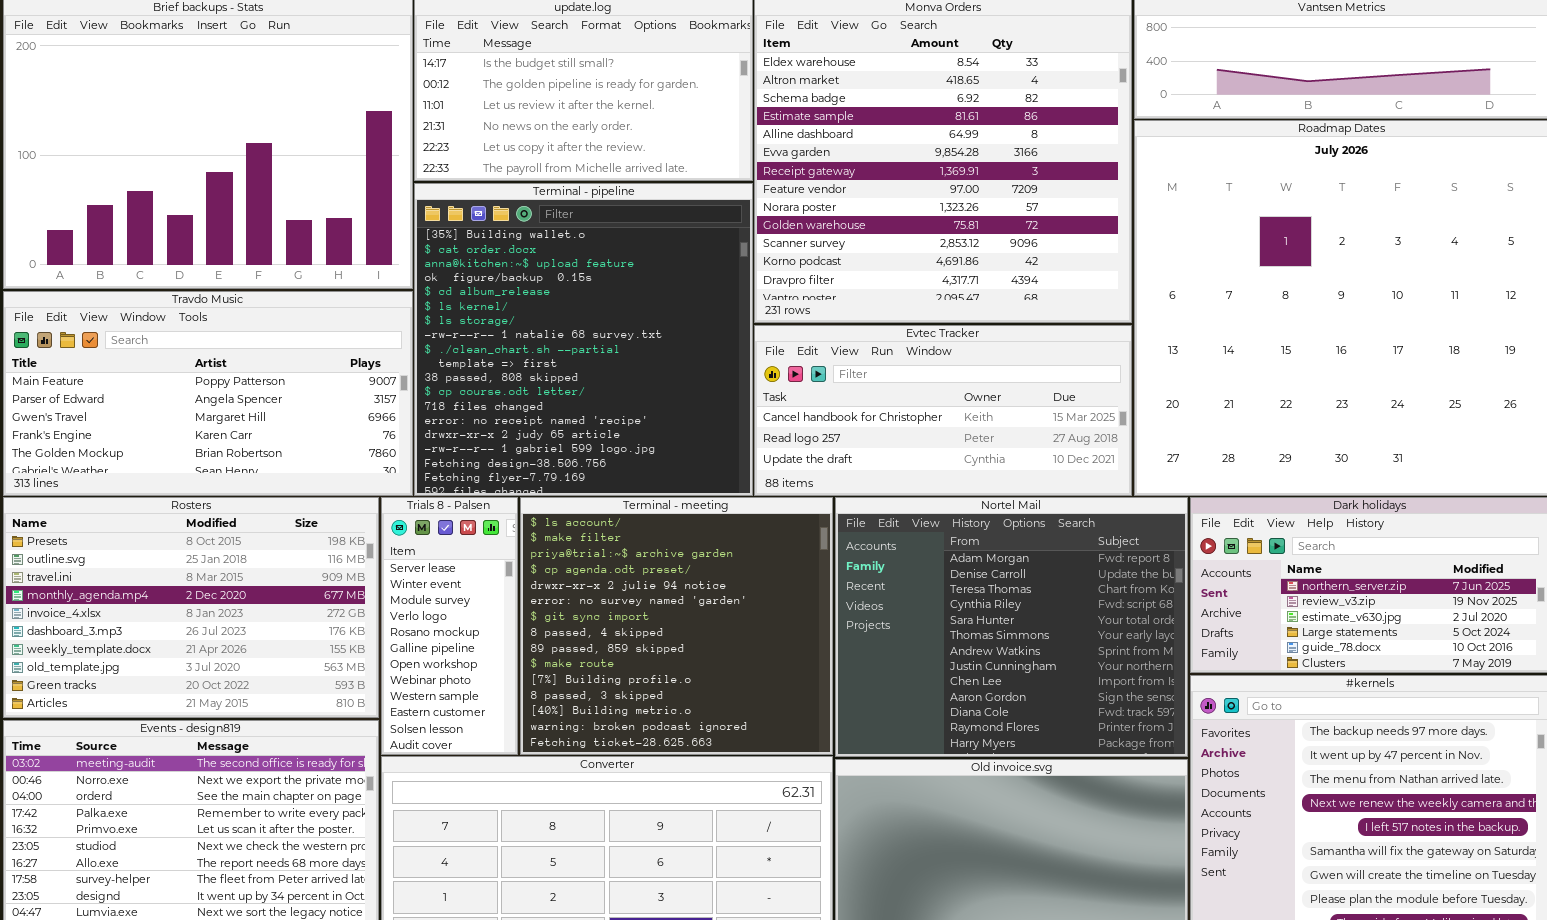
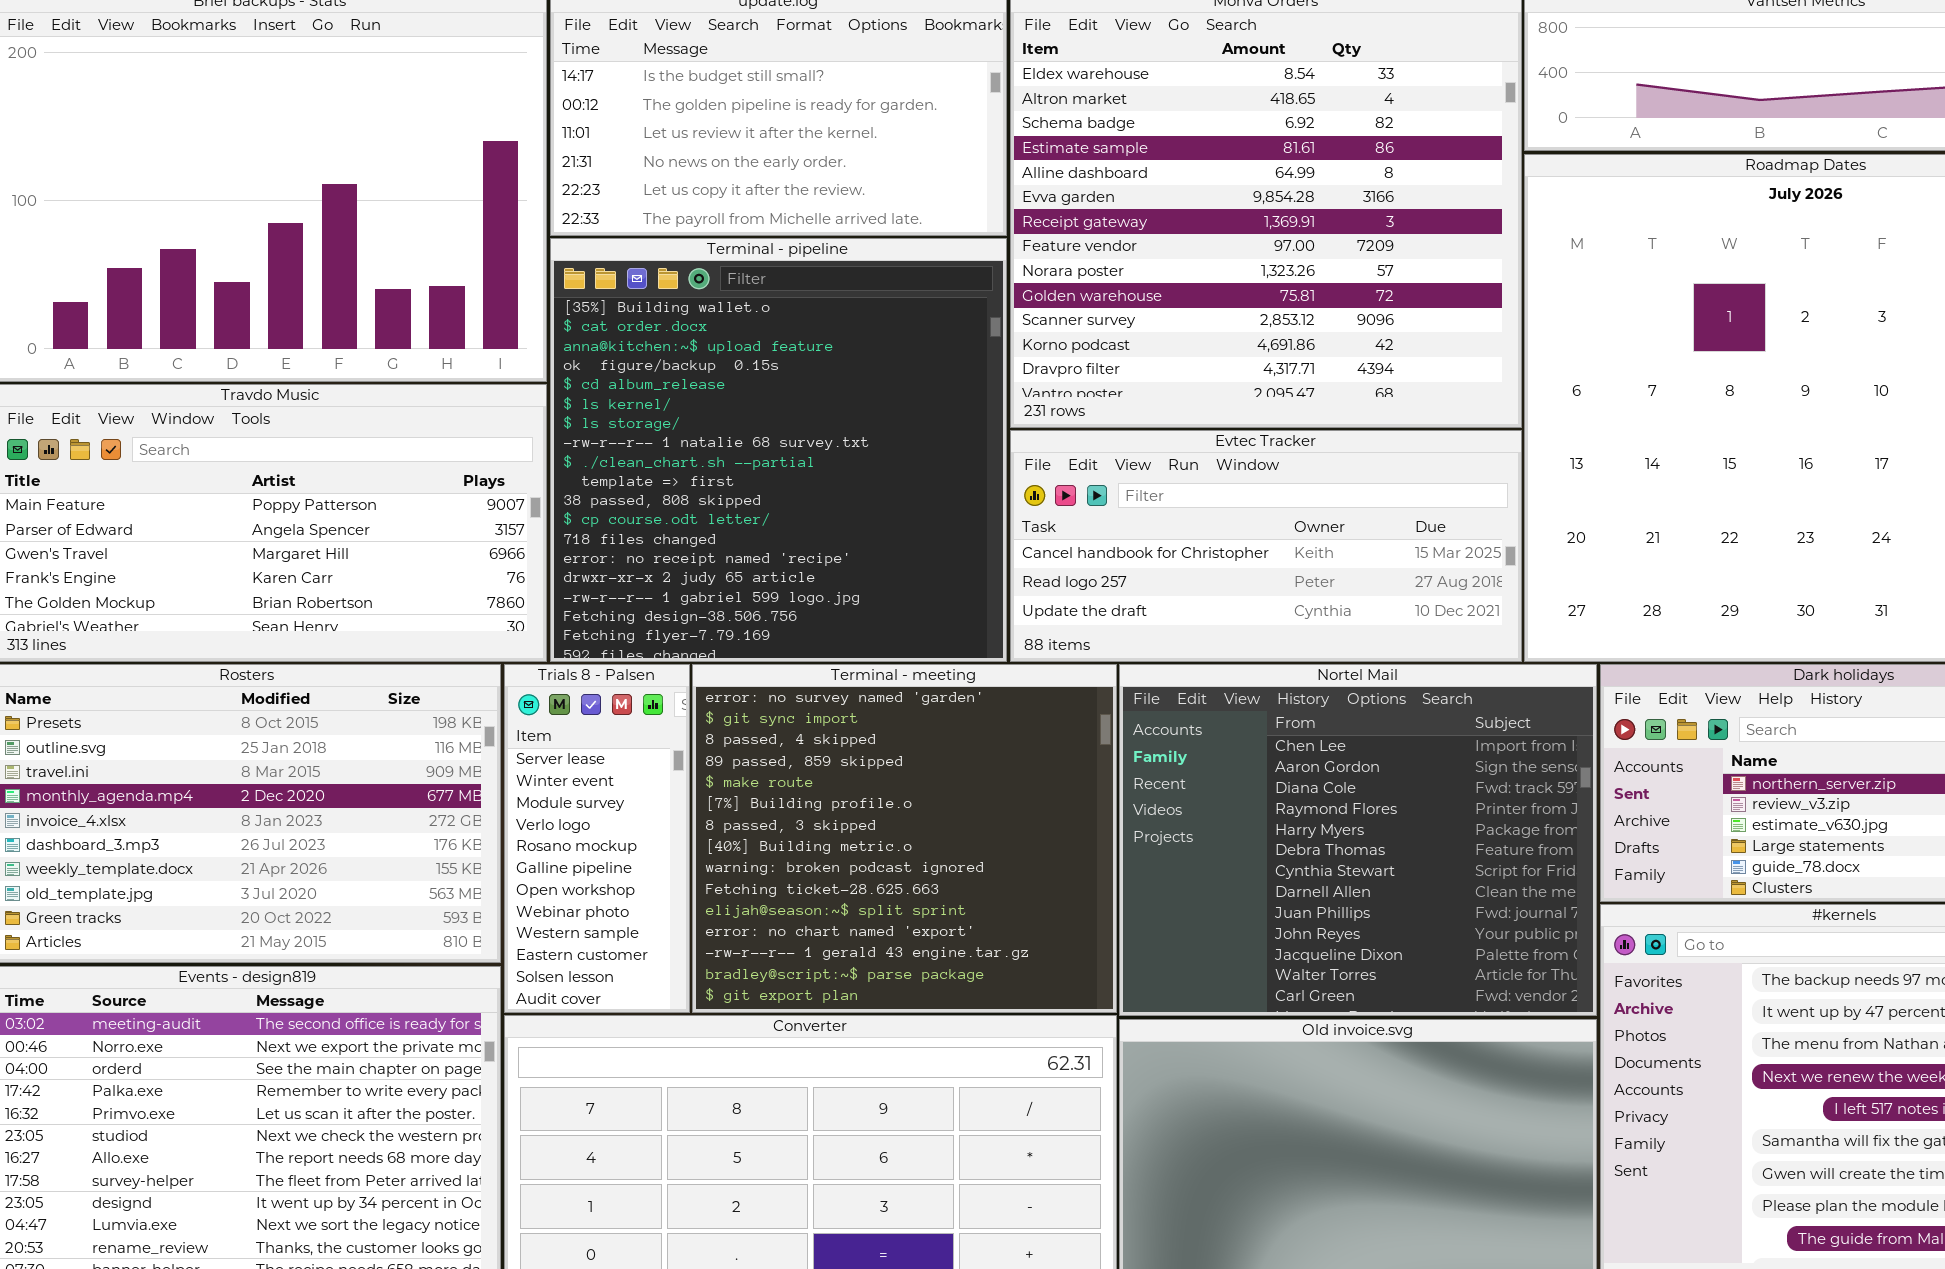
Terminal - meeting: [520,497,833,755] -> [692,664,1117,1013], scrolled down 5 rows
Nortel Mail: [835,497,1188,757] -> [1119,664,1597,1016], scrolled down 8 rows

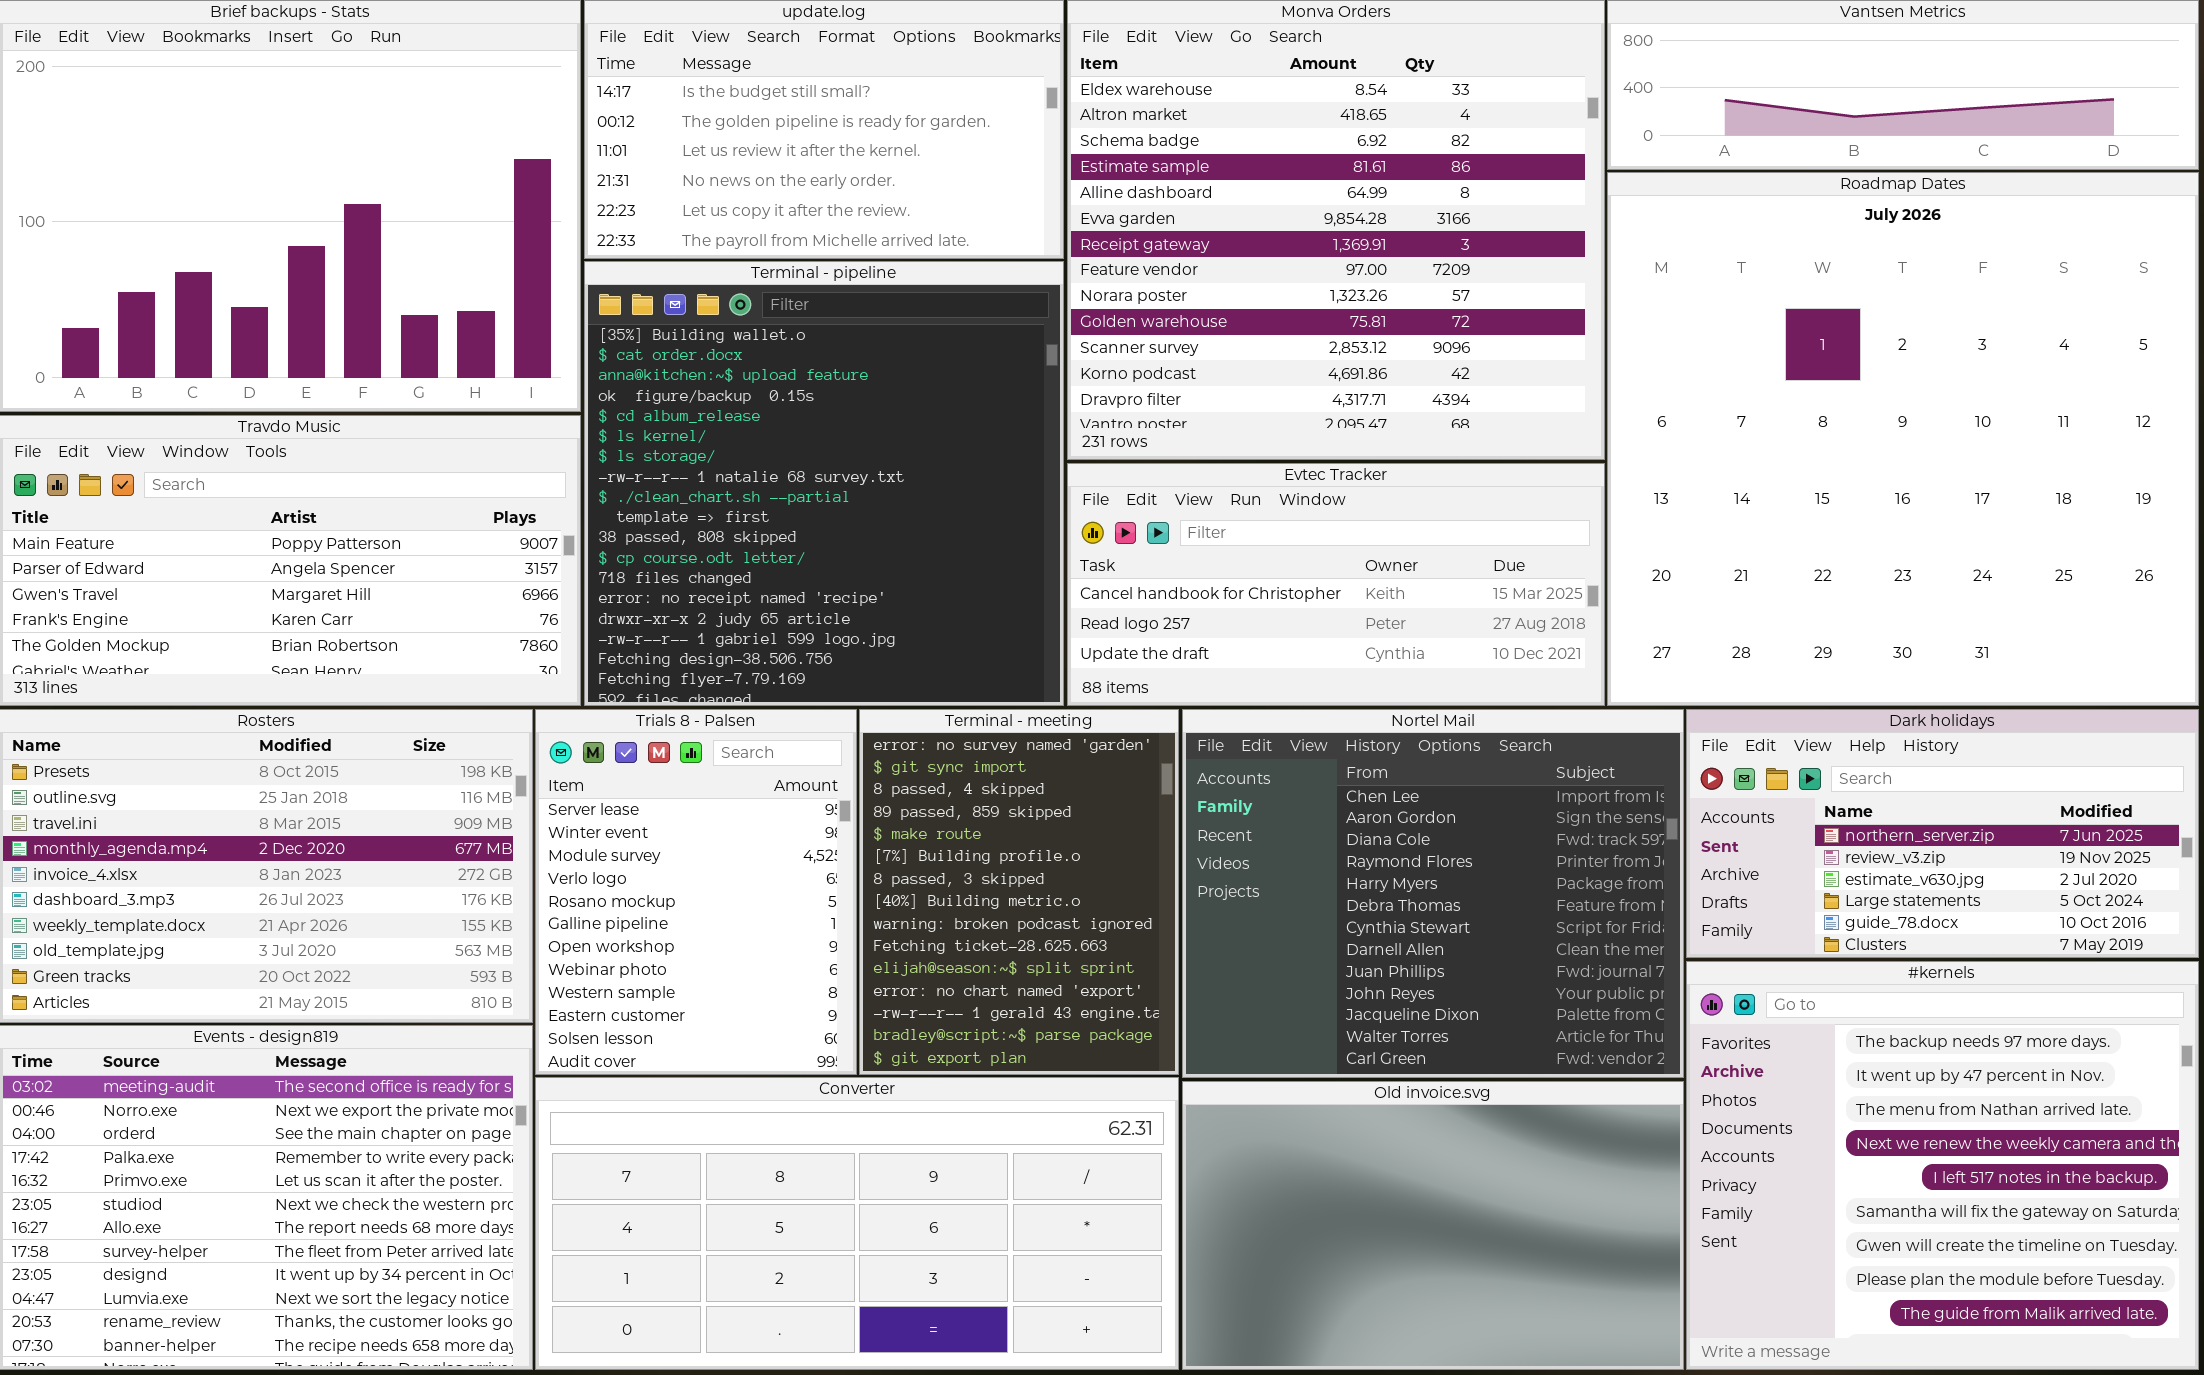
Trials 8 - Palsen: [504,664,690,1013] -> [535,709,857,1075], resized
Terminal - meeting: [692,664,1117,1013] -> [859,709,1179,1075], resized

